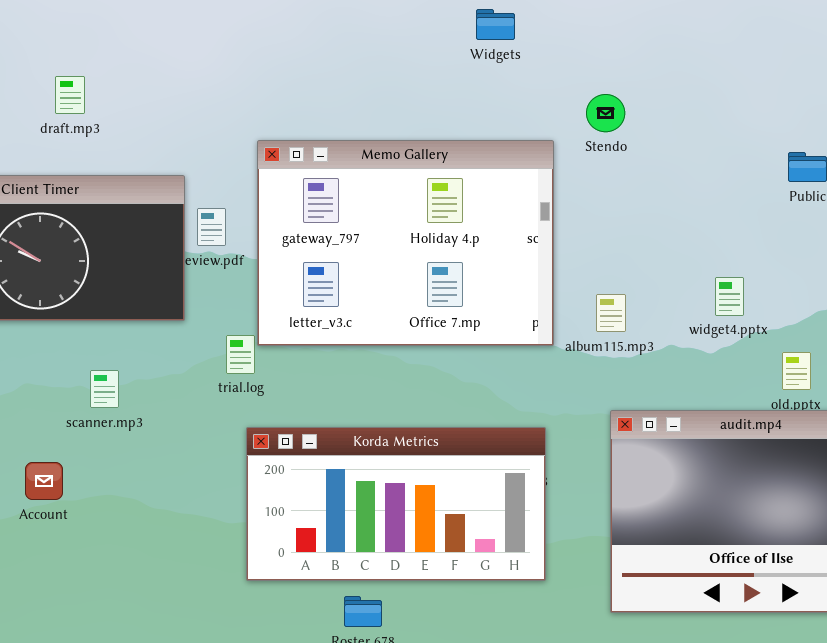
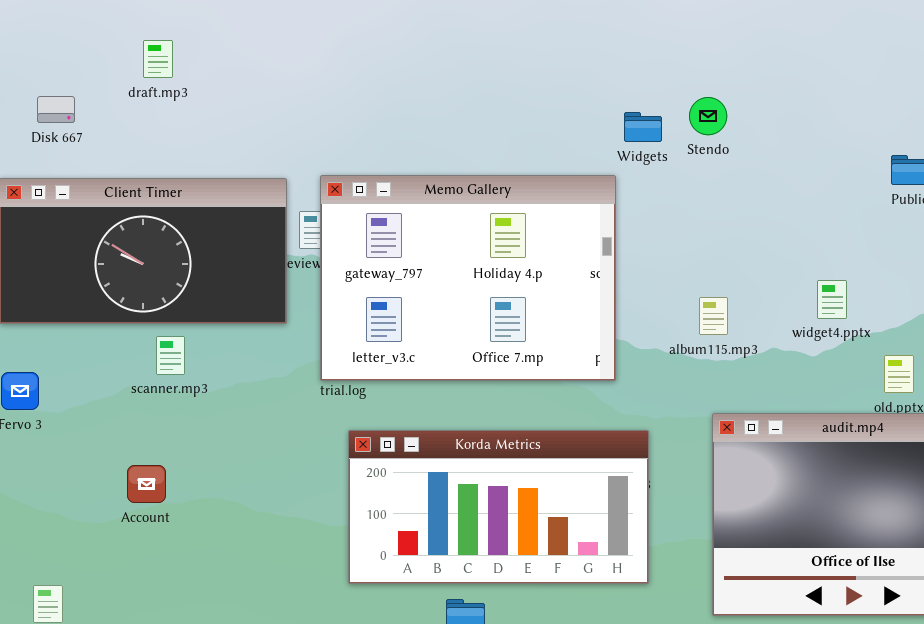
Widgets: [476,9,515,40] -> [624,112,662,142], moved
draft.mp3: [55,76,85,114] -> [143,40,173,78], moved
Memo Gallery: [257,140,554,346] -> [320,175,616,381], moved
scanner.mp3: [90,370,119,408] -> [156,336,185,375], moved

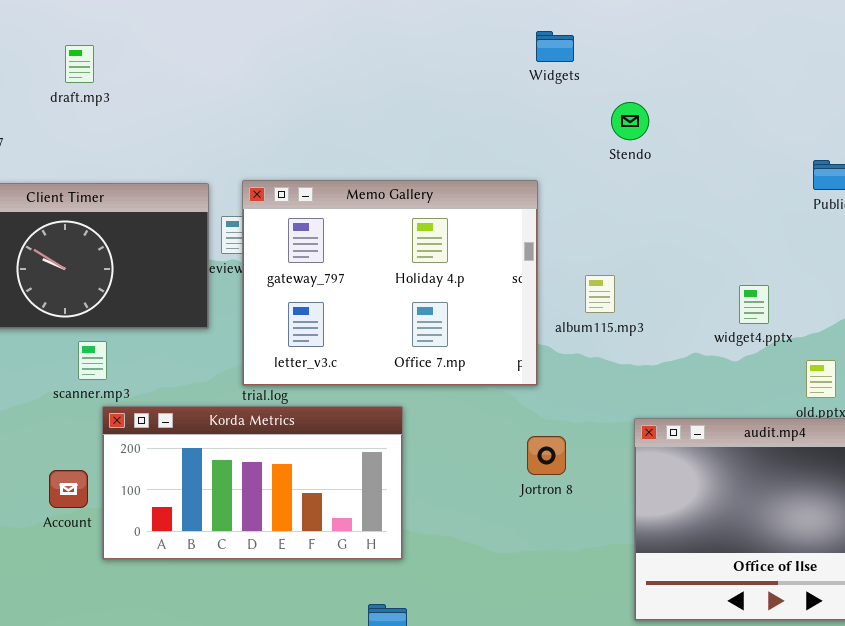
Widgets: [624,112,662,142] -> [536,31,574,62], moved
album115.mp3: [699,297,728,335] -> [585,275,615,313], moved
Korda Metrics: [348,430,649,584] -> [102,406,403,560], moved

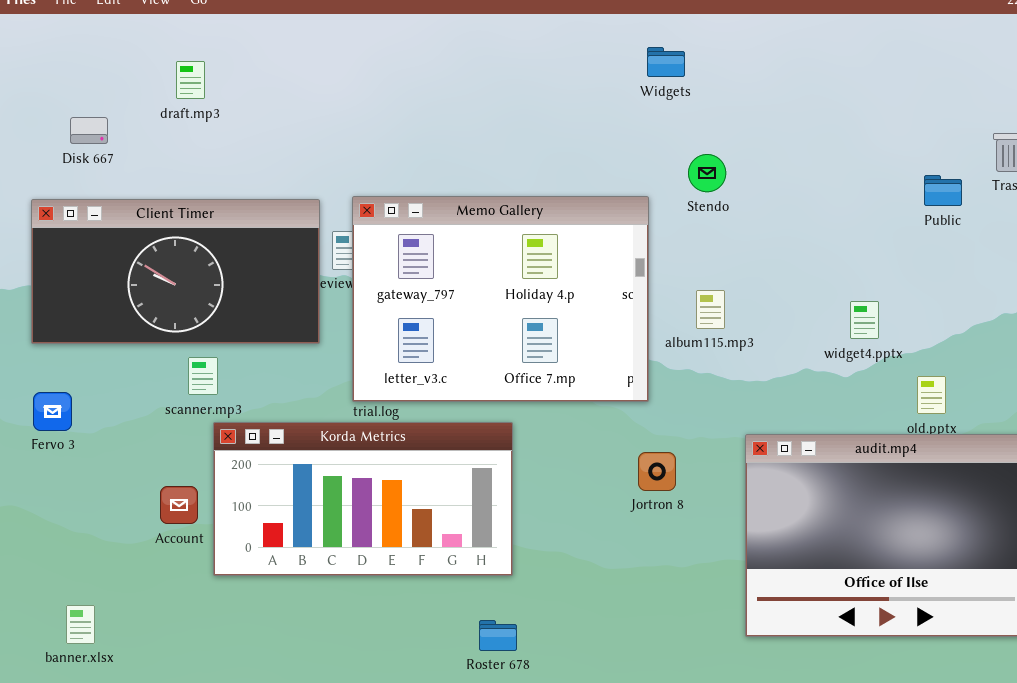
Stendo: [611,102,649,140] -> [688,154,726,192], moved

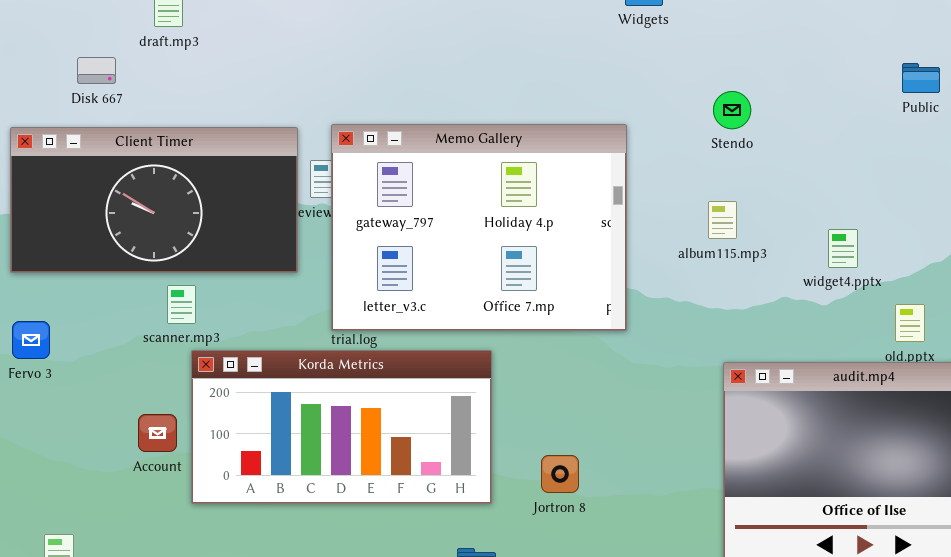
Disk 667: [70,117,108,144] -> [77,57,116,84], moved
Stendo: [688,154,726,192] -> [713,91,751,129], moved
Public: [924,175,962,206] -> [902,63,940,93], moved
album115.mp3: [696,290,725,329] -> [708,201,737,239], moved
Jortron 8: [638,452,676,491] -> [541,455,579,493], moved

